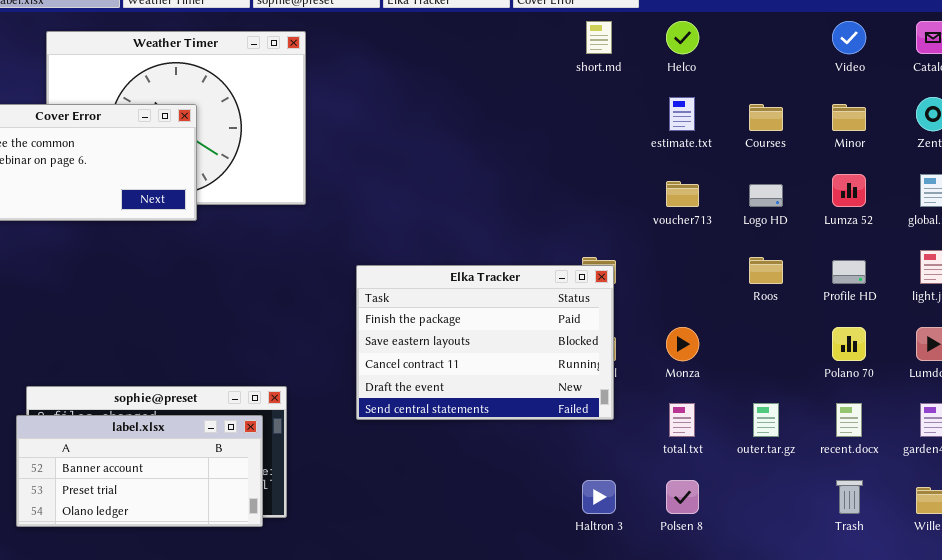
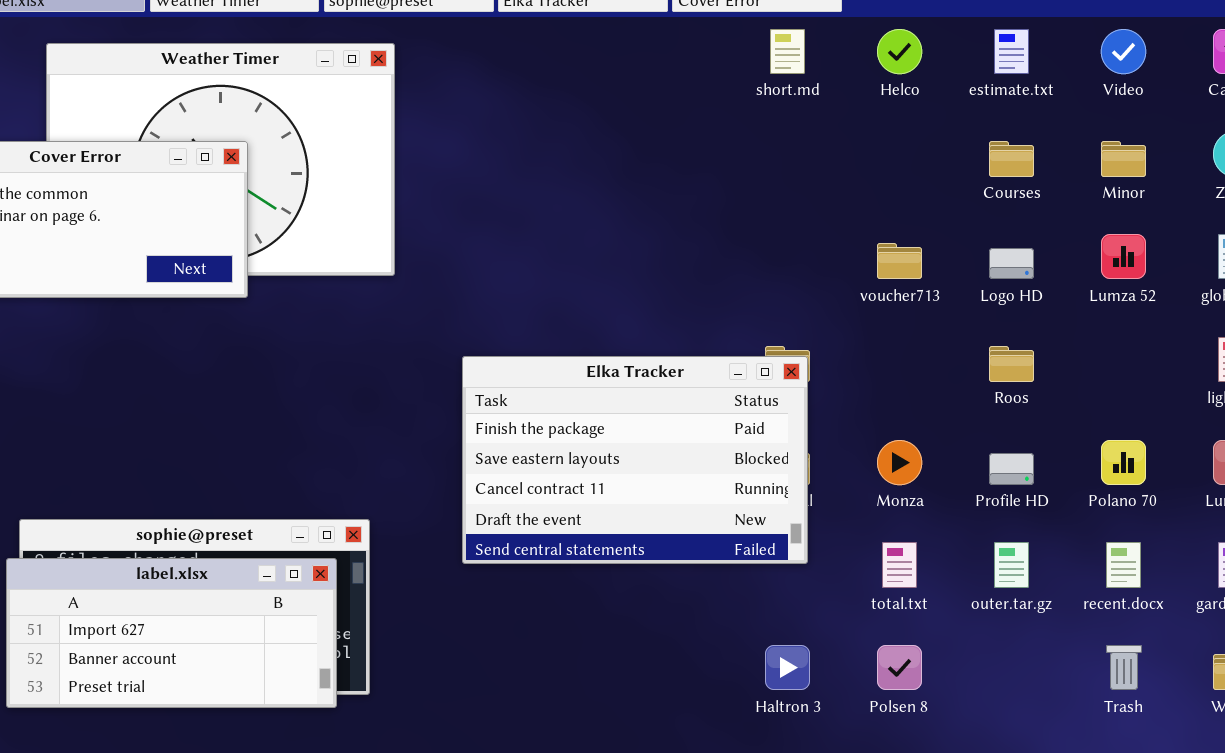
estimate.txt: [669,97,695,131] -> [994,29,1029,74], moved
Profile HD: [832,260,866,284] -> [989,453,1034,485], moved
label.xlsx: [16,415,263,527] -> [6,558,337,708], scrolled up 1 row

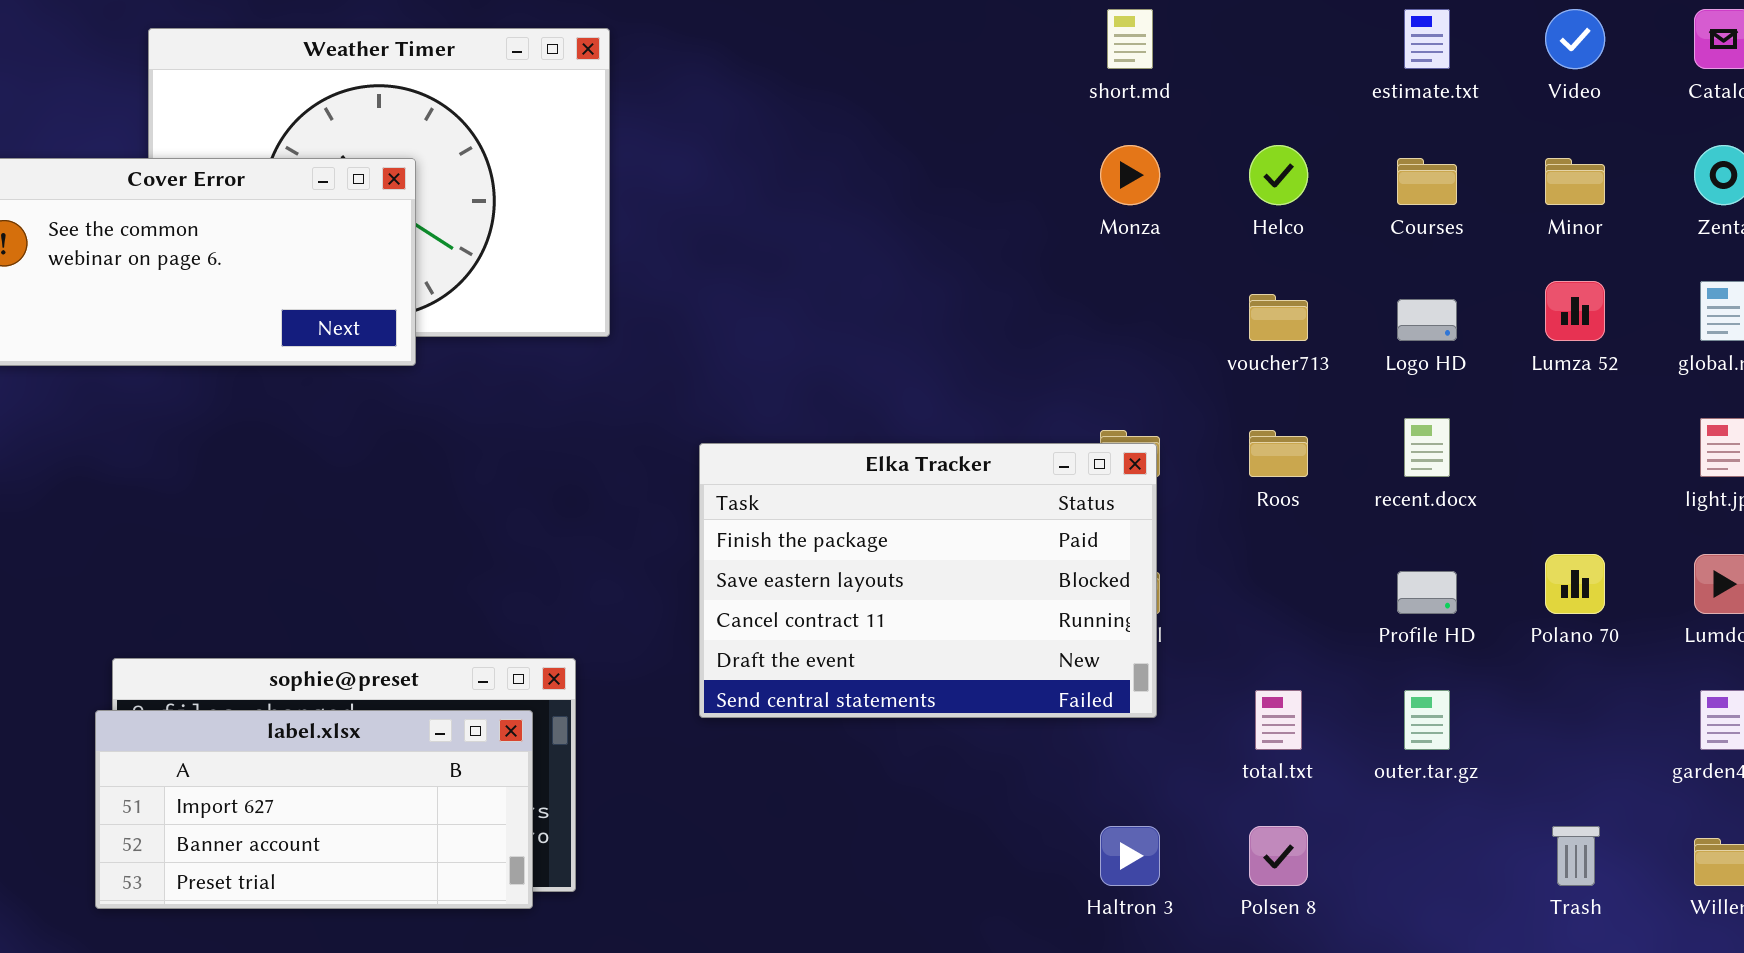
Helco: [877,29,922,74] -> [1249,145,1308,205], moved
Roos: [989,346,1034,382] -> [1249,430,1308,477], moved
Monza: [877,440,922,485] -> [1100,145,1160,205], moved
recent.docx: [1106,542,1141,588] -> [1404,418,1450,477], moved

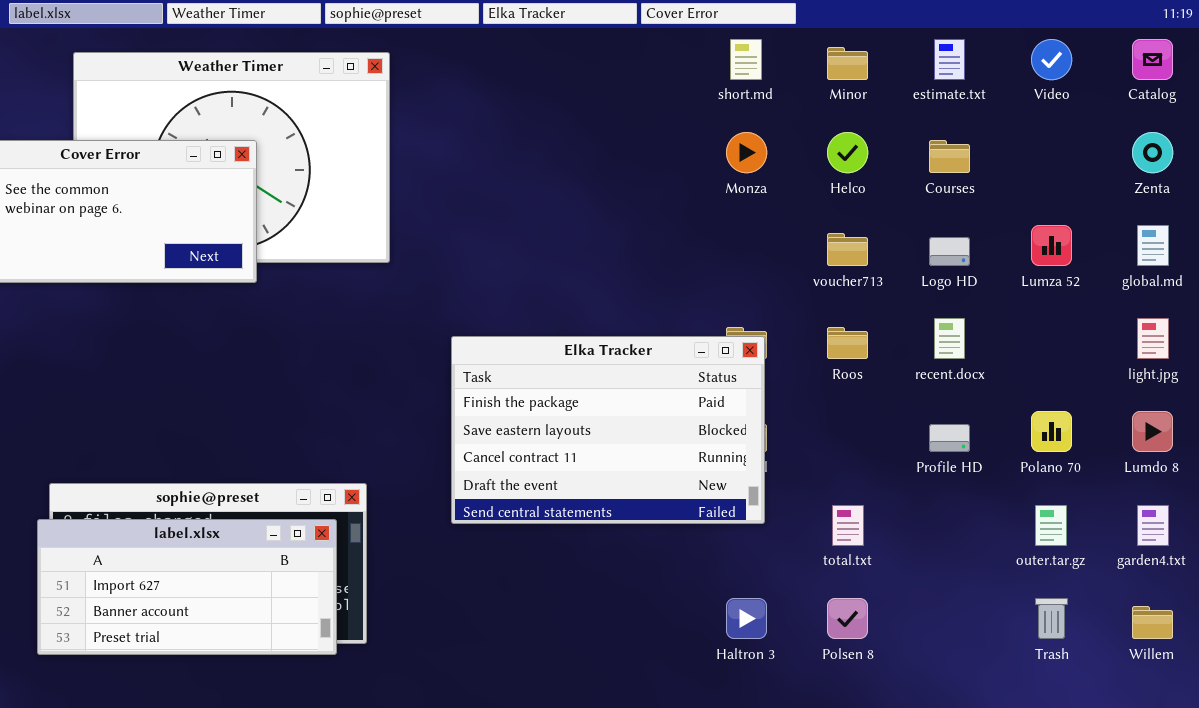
Minor: [1545,158,1605,205] -> [827,47,868,80], moved
outer.tar.gz: [1404,690,1450,750] -> [1035,505,1067,546], moved

